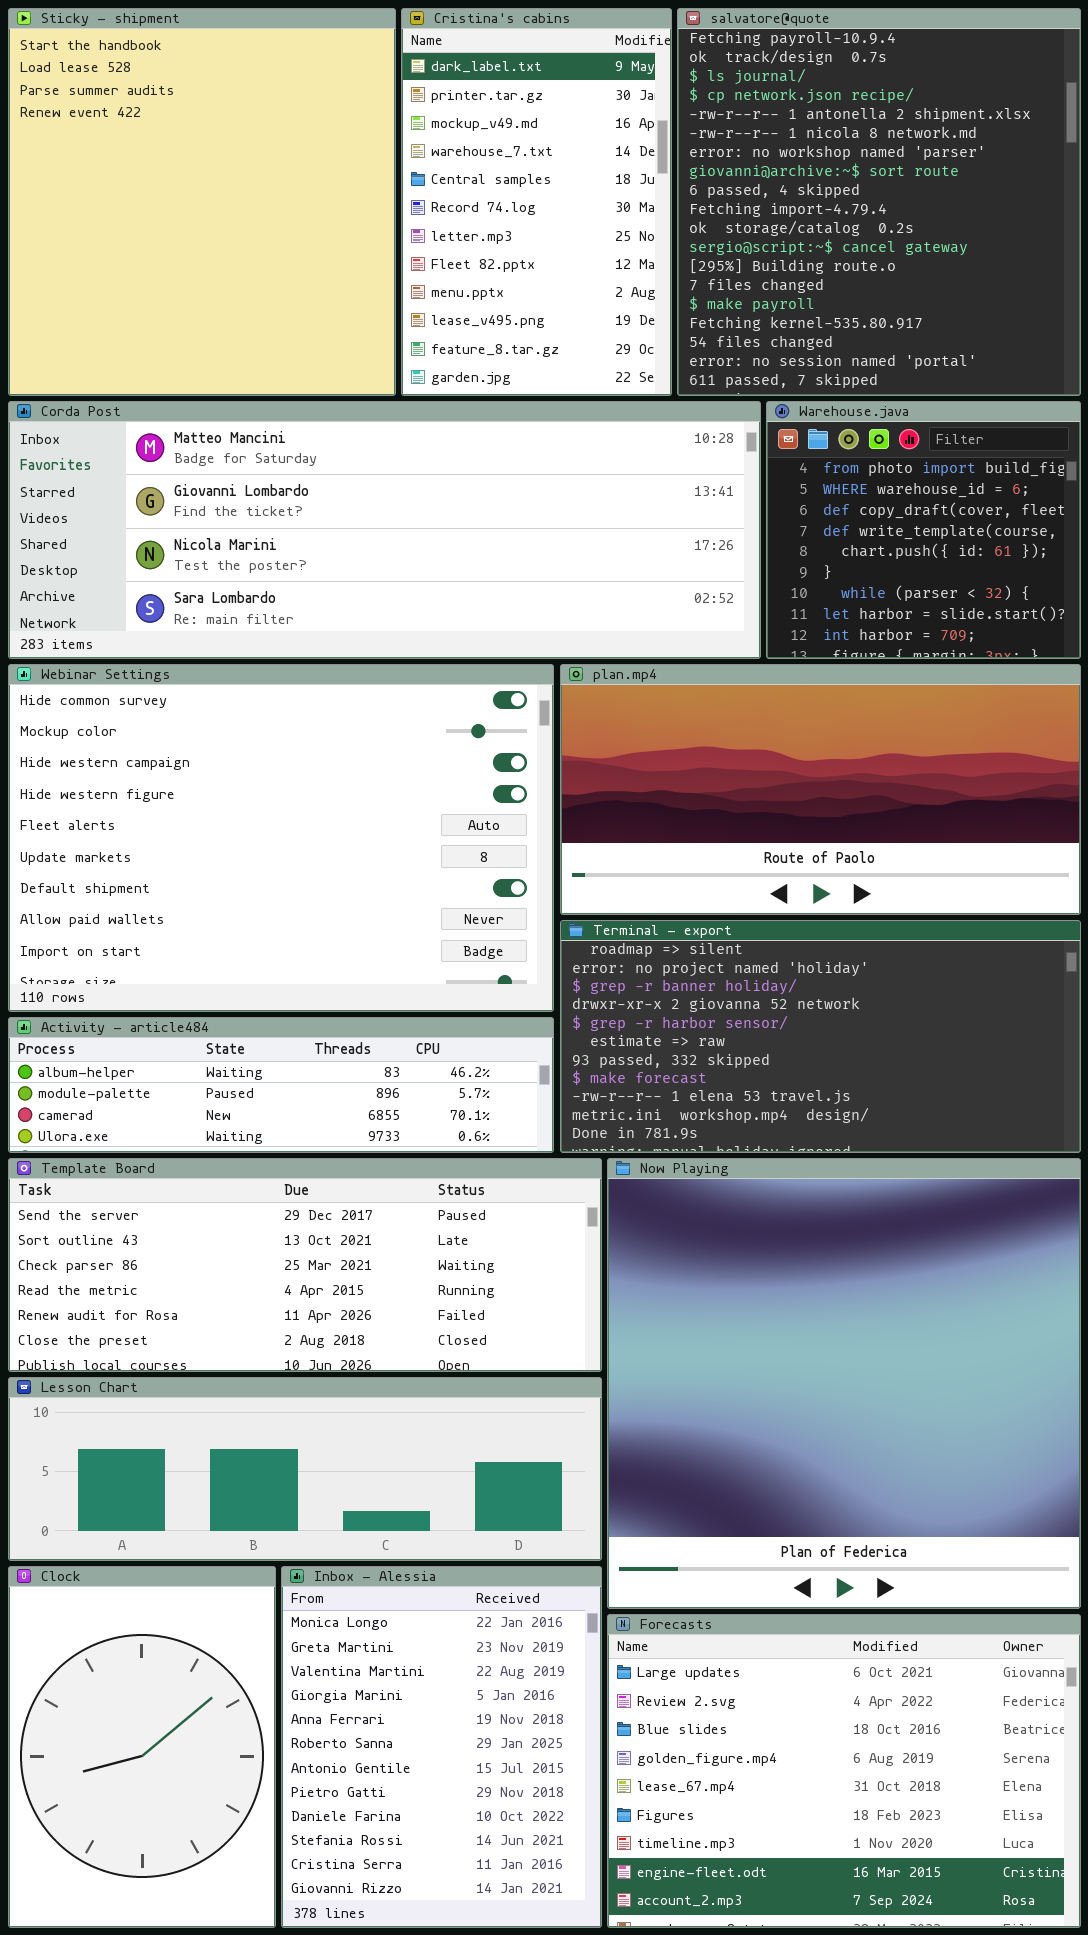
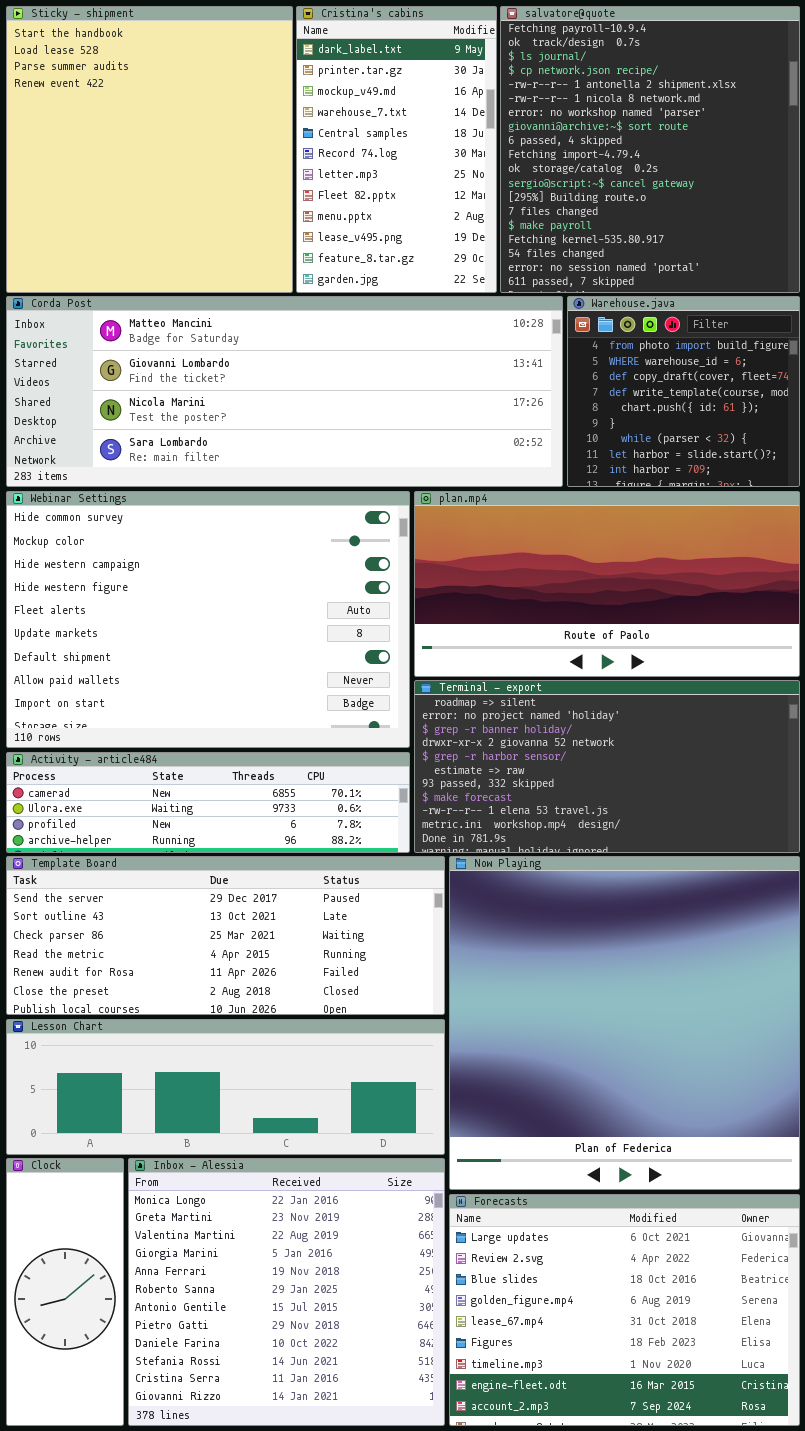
Activity - article484: [8,1017,554,1153] -> [6,752,410,853], scrolled down 2 rows
Clock: [8,1566,276,1928] -> [6,1158,124,1426], resized
Inbox - Alessia: [281,1566,602,1928] -> [128,1158,445,1426], resized

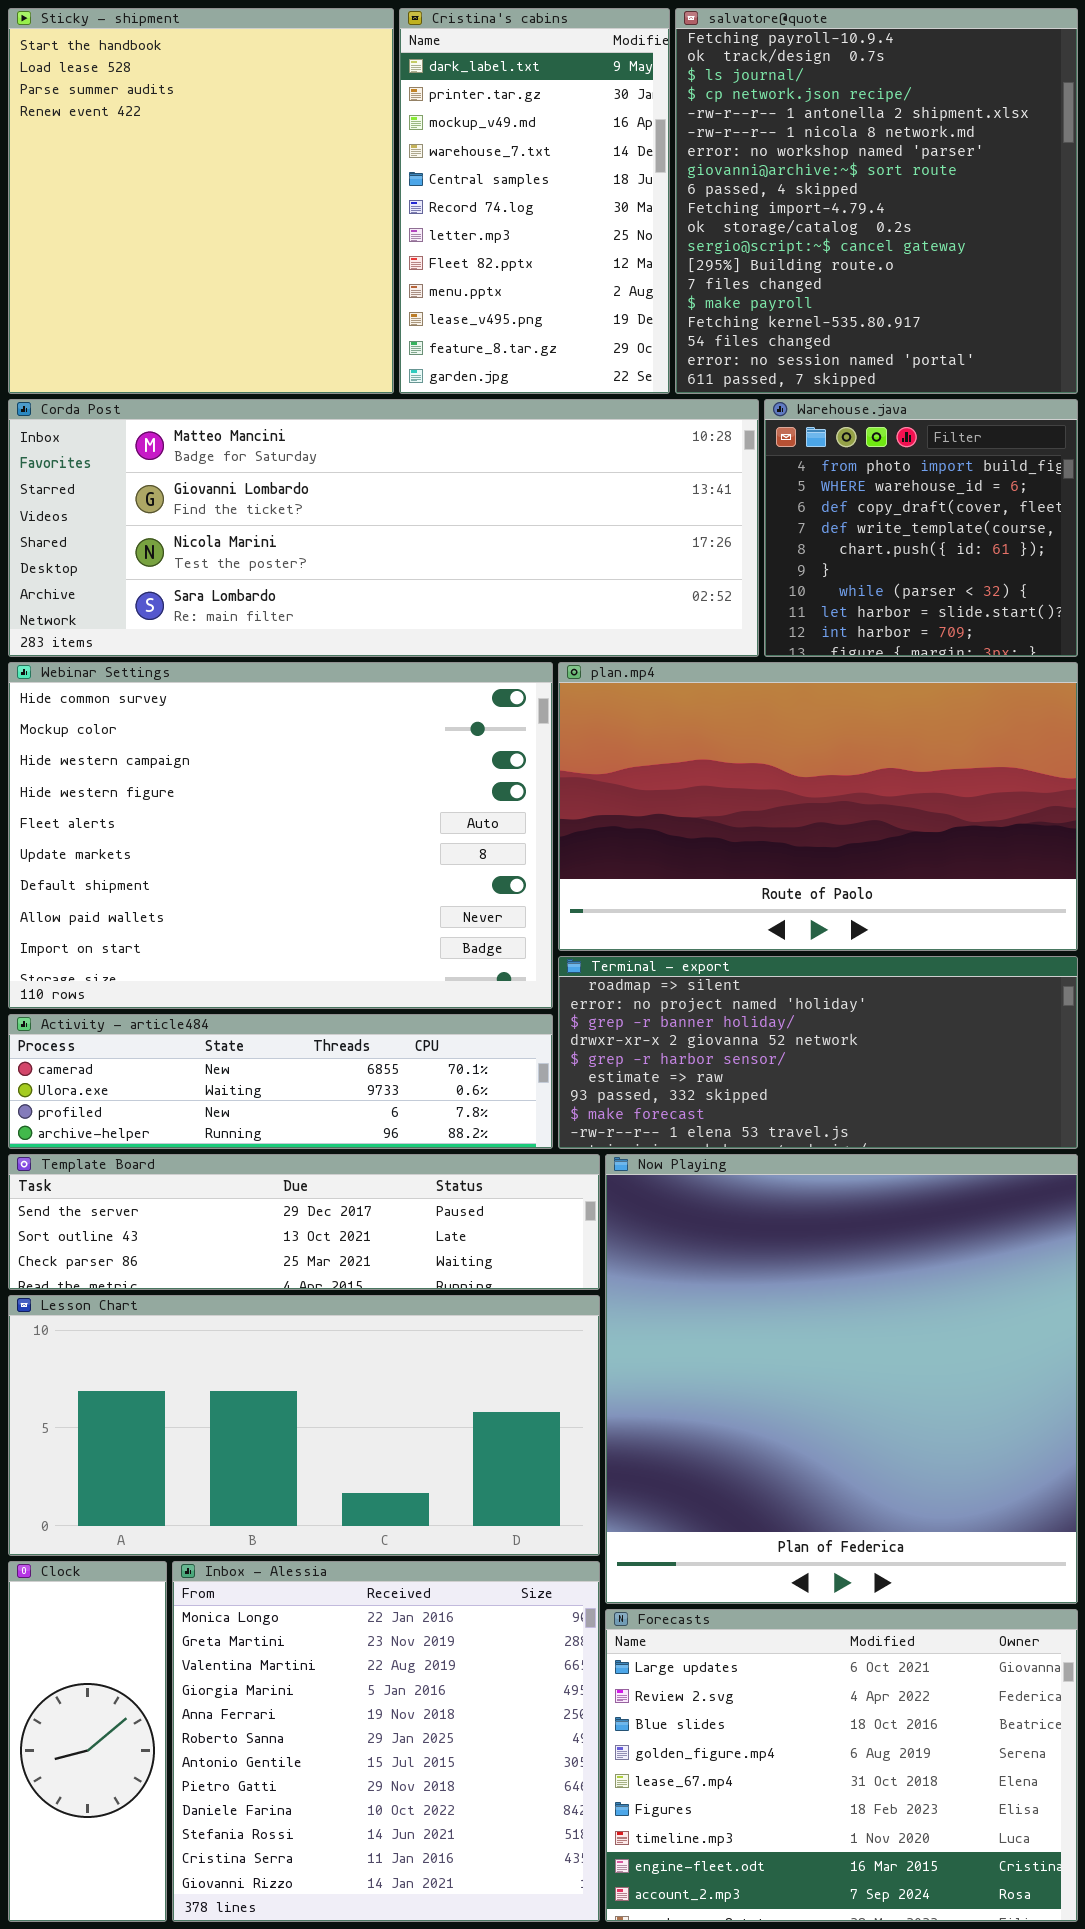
plan.mp4: [414,491,800,677] -> [558,662,1078,951], resized
Terminal - export: [414,680,800,853] -> [558,956,1078,1149], resized
Template Board: [6,856,445,1015] -> [8,1154,600,1290], resized
Lesson Chart: [6,1019,445,1155] -> [8,1295,600,1556], resized

